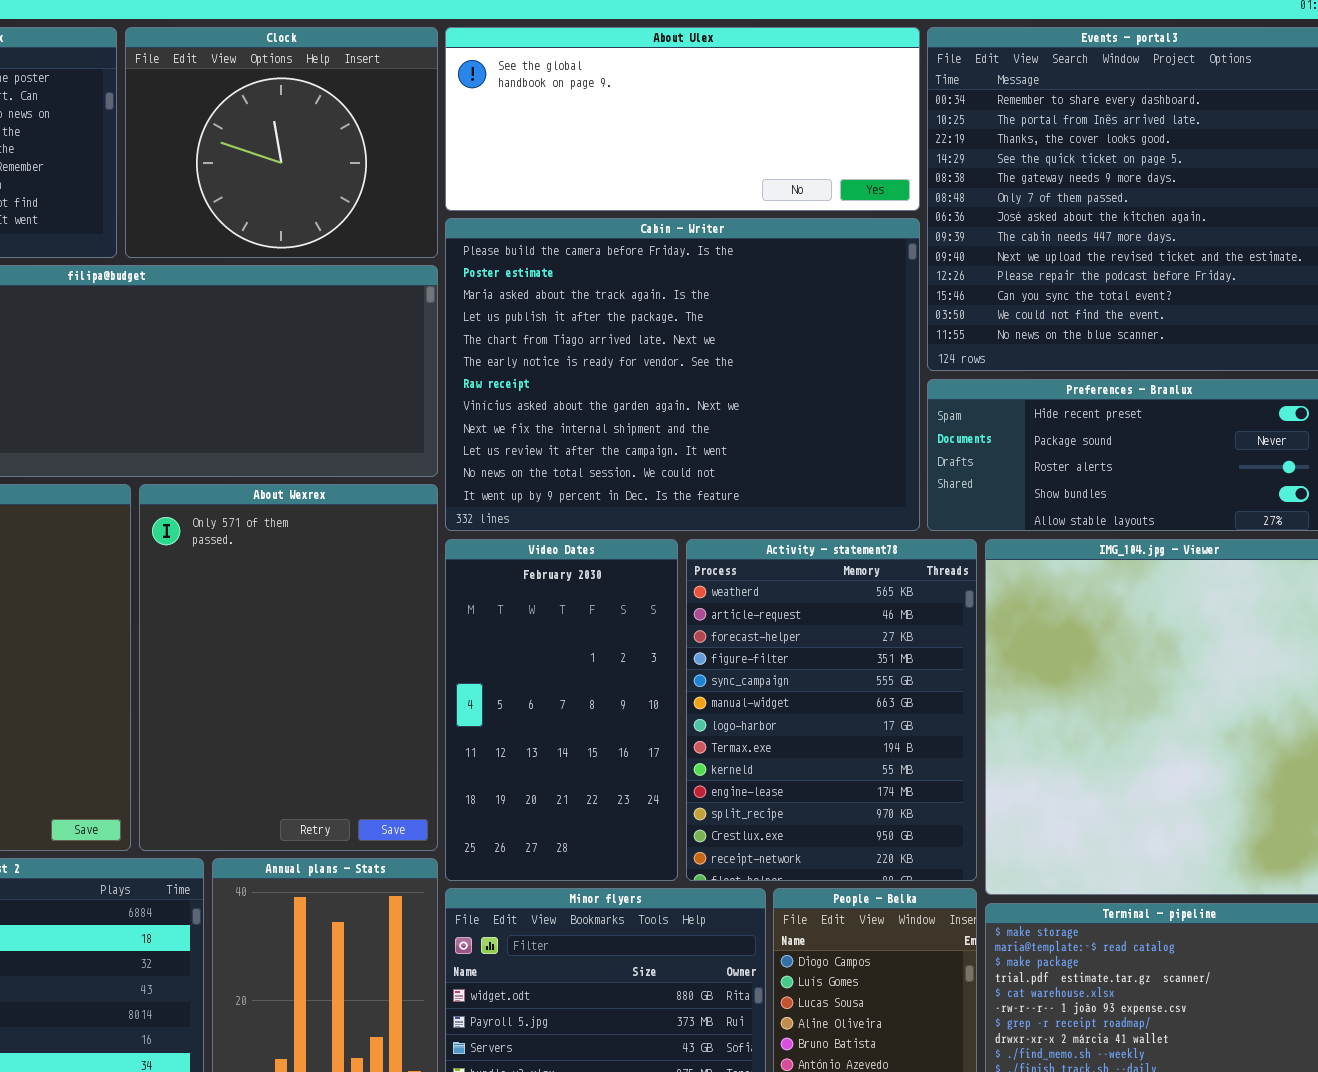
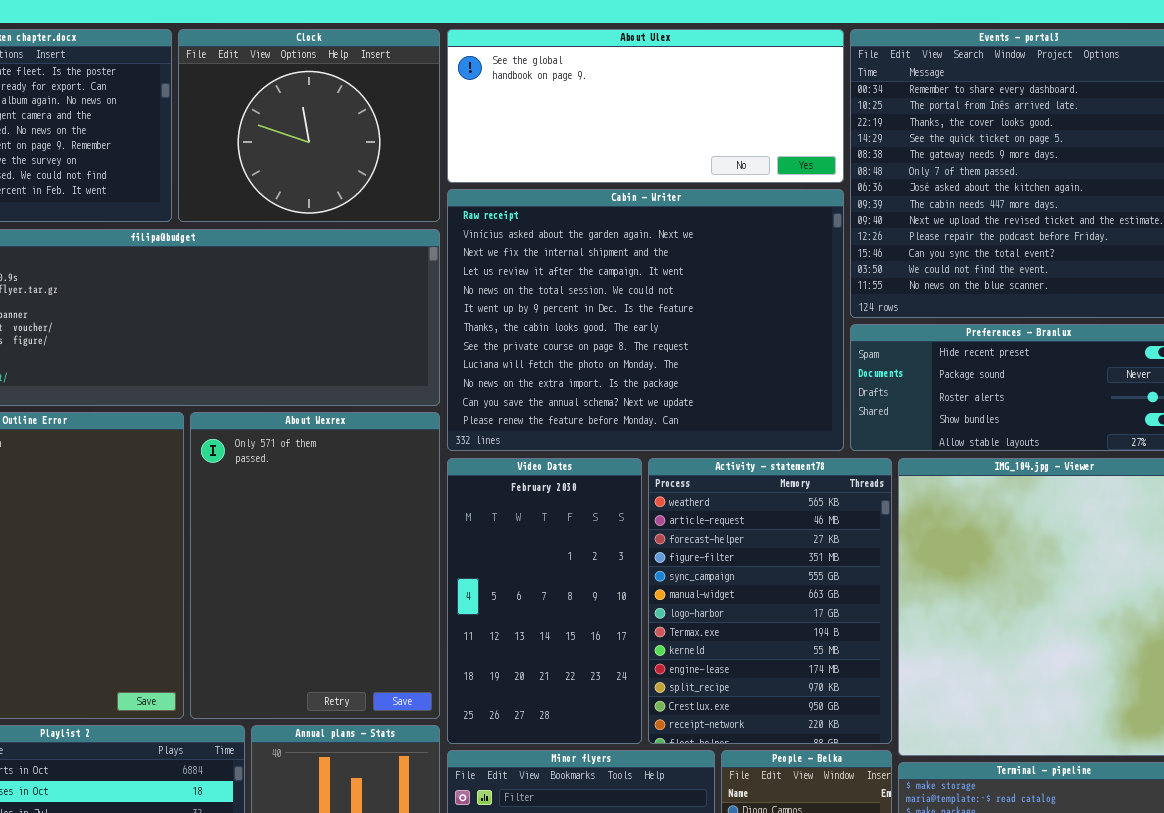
Cabin - Writer: [445,218,920,531] -> [447,189,844,451], scrolled down 6 rows

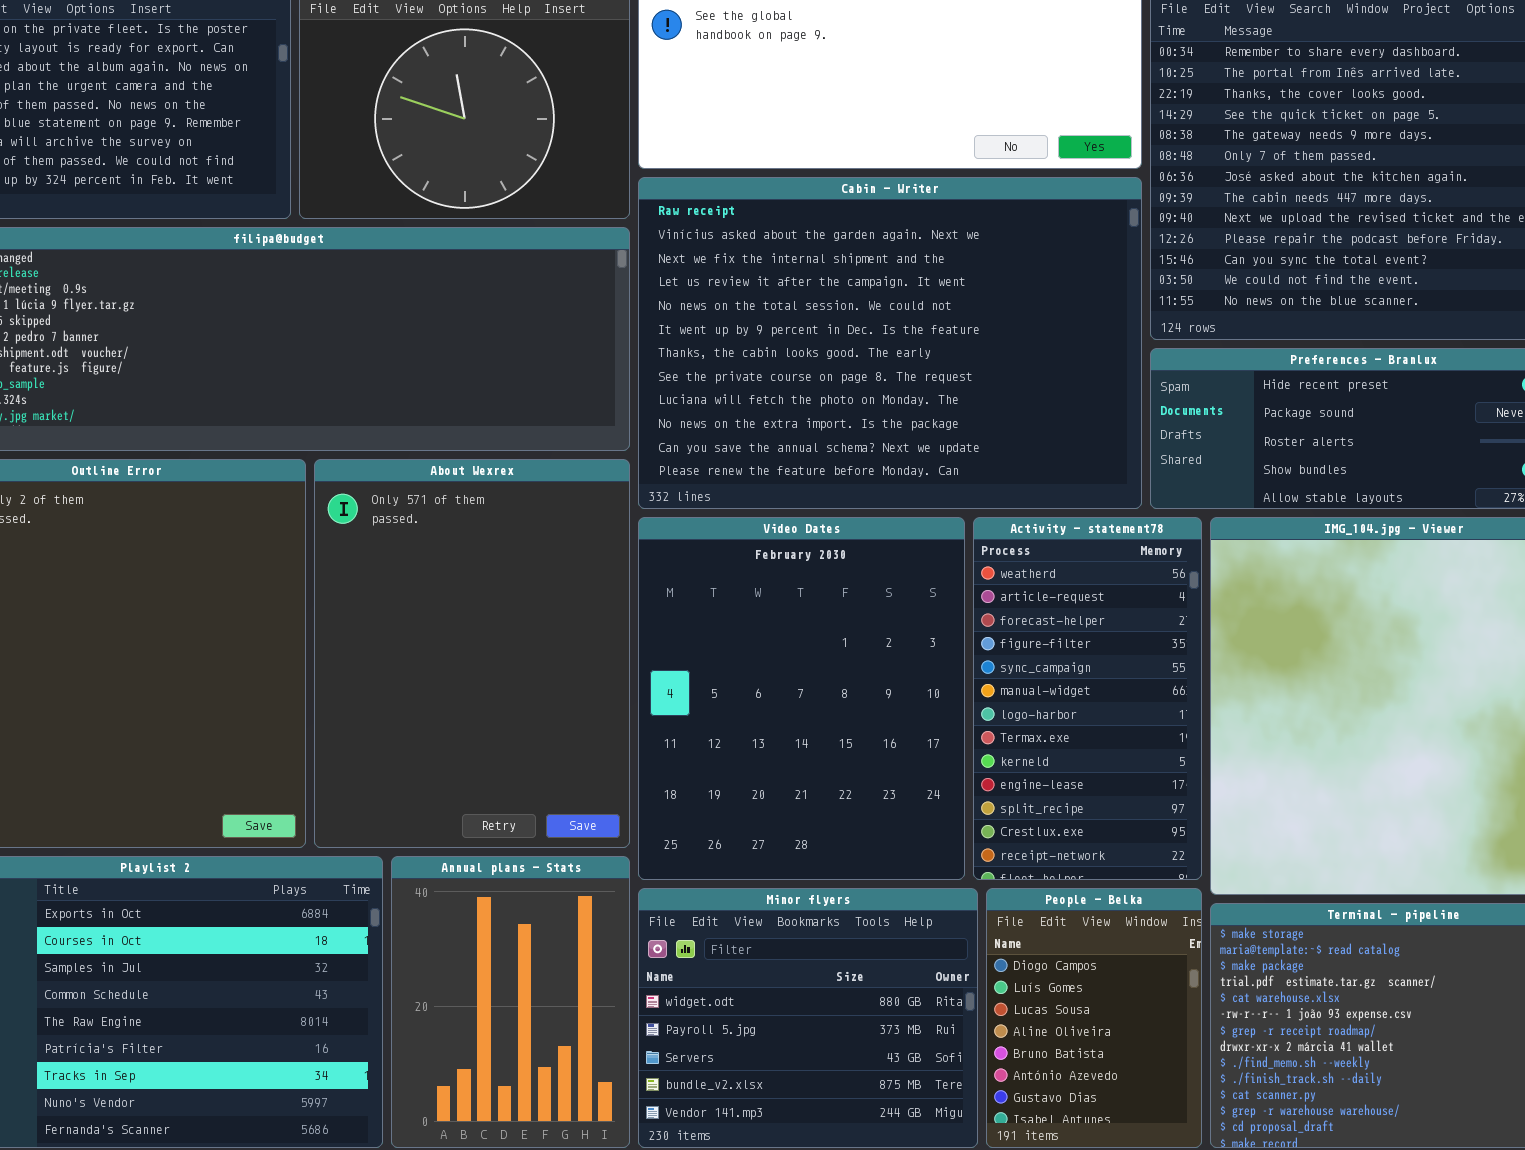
Video Dates: [447,458,642,744] -> [638,517,965,880], resized
Activity - statement78: [648,458,892,744] -> [973,517,1202,880], resized

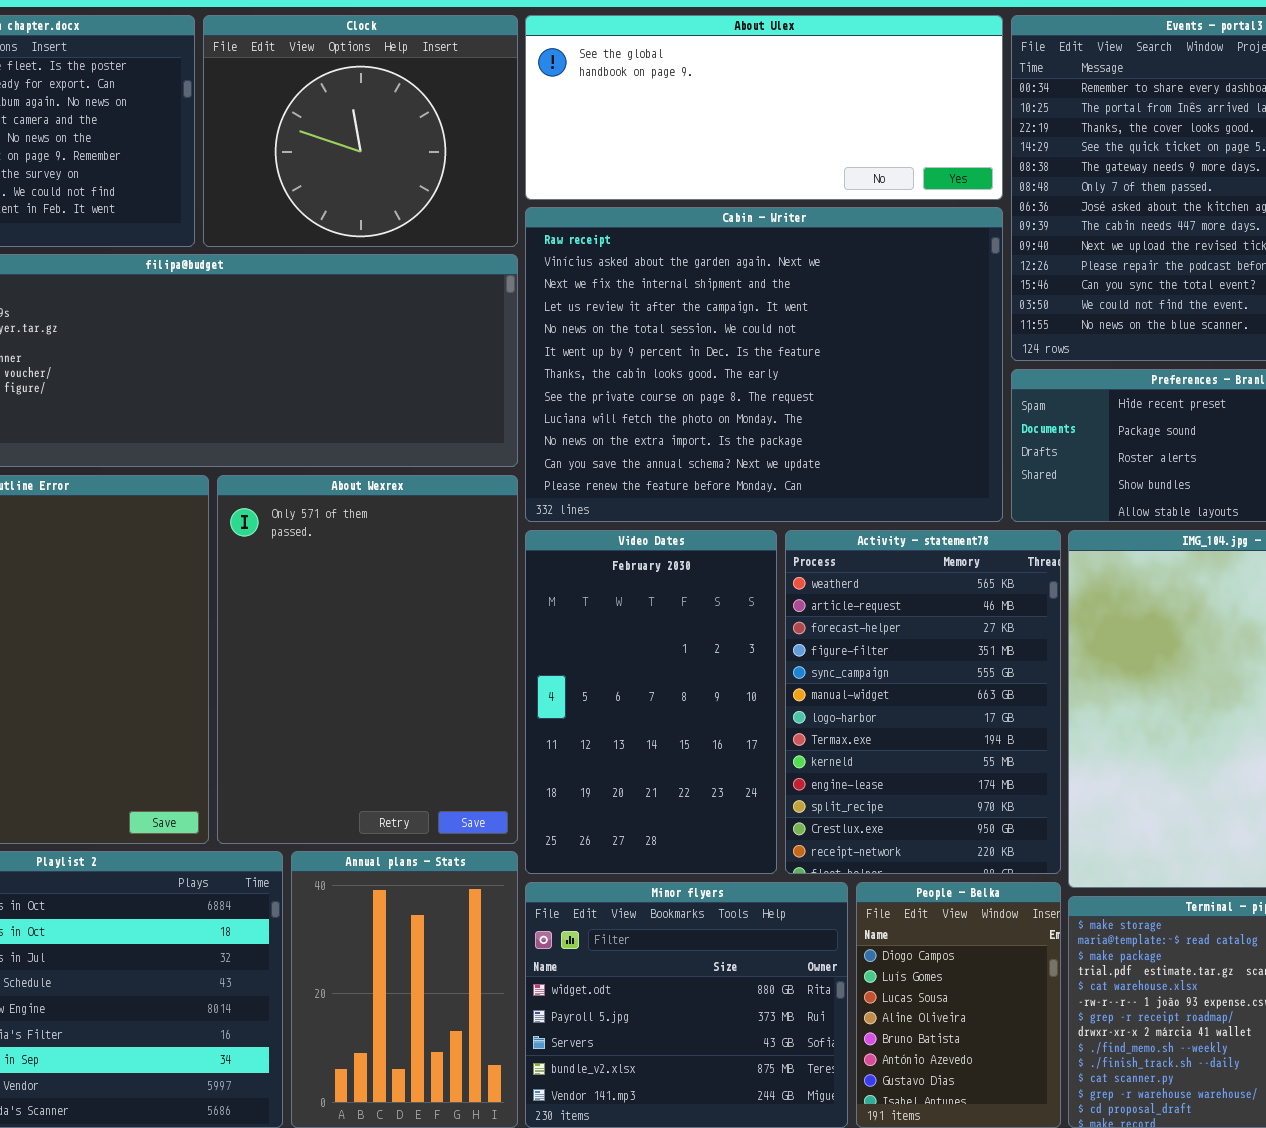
Video Dates: [638,517,965,880] -> [525,530,777,874], resized
Activity - statement78: [973,517,1202,880] -> [785,530,1061,874], resized

